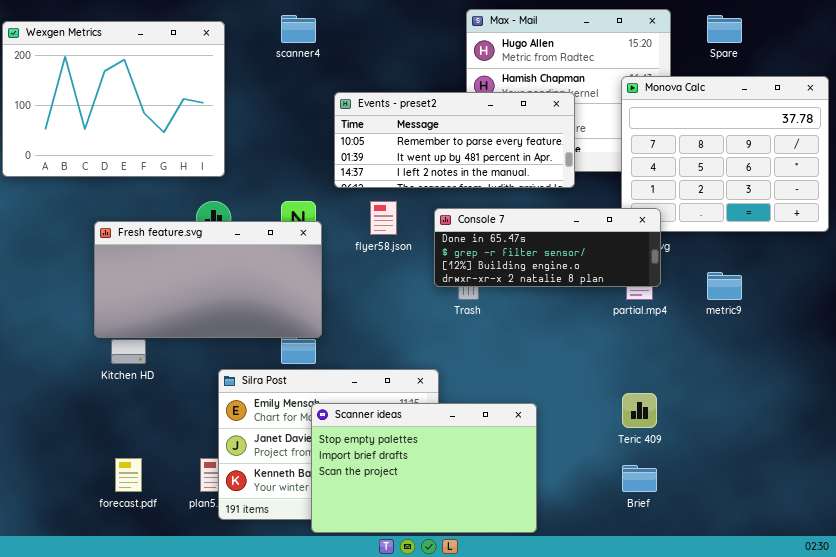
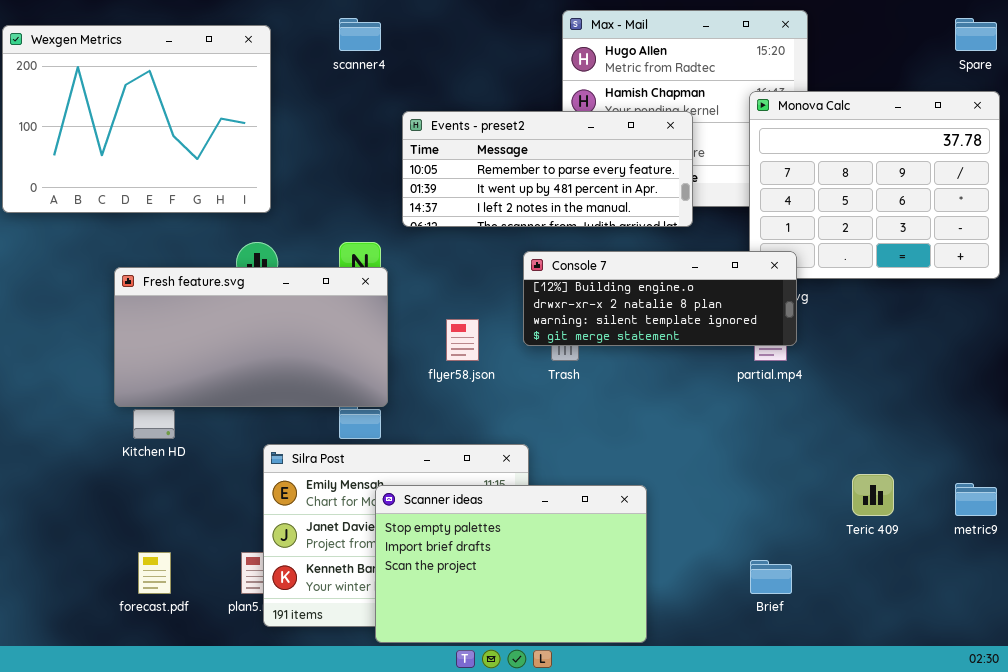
Spare: [707,15,742,43] -> [955,18,997,51], moved
flyer58.json: [370,201,397,235] -> [446,319,479,361], moved
Console 7: [434,208,661,287] -> [523,251,797,346], scrolled down 2 rows
metric9: [707,272,742,300] -> [955,483,997,516], moved
Teric 409: [622,393,657,428] -> [852,474,894,516], moved

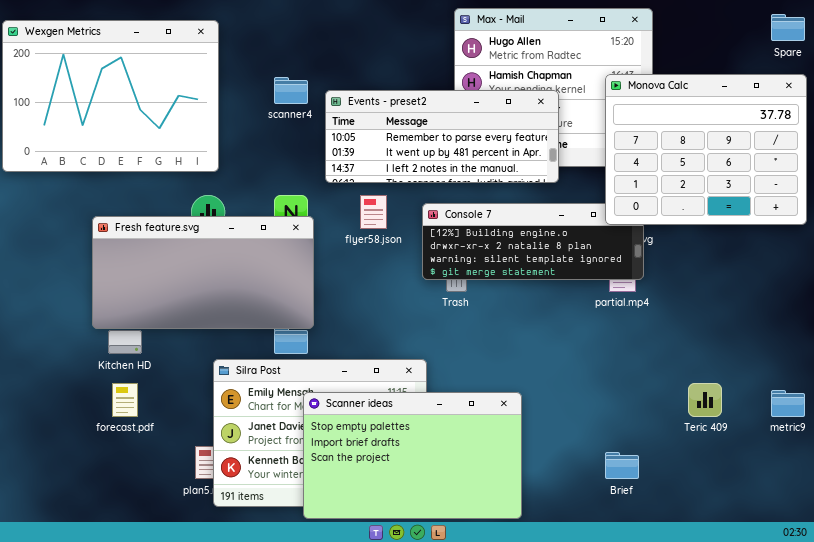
scanner4: [339,18,381,51] -> [274,77,308,104], moved
Monova Calc: [749,91,1000,279] -> [605,74,807,225], raised
flyer58.json: [446,319,479,361] -> [360,195,387,229], moved
forecast.pdf: [138,552,171,594] -> [112,383,138,417], moved

